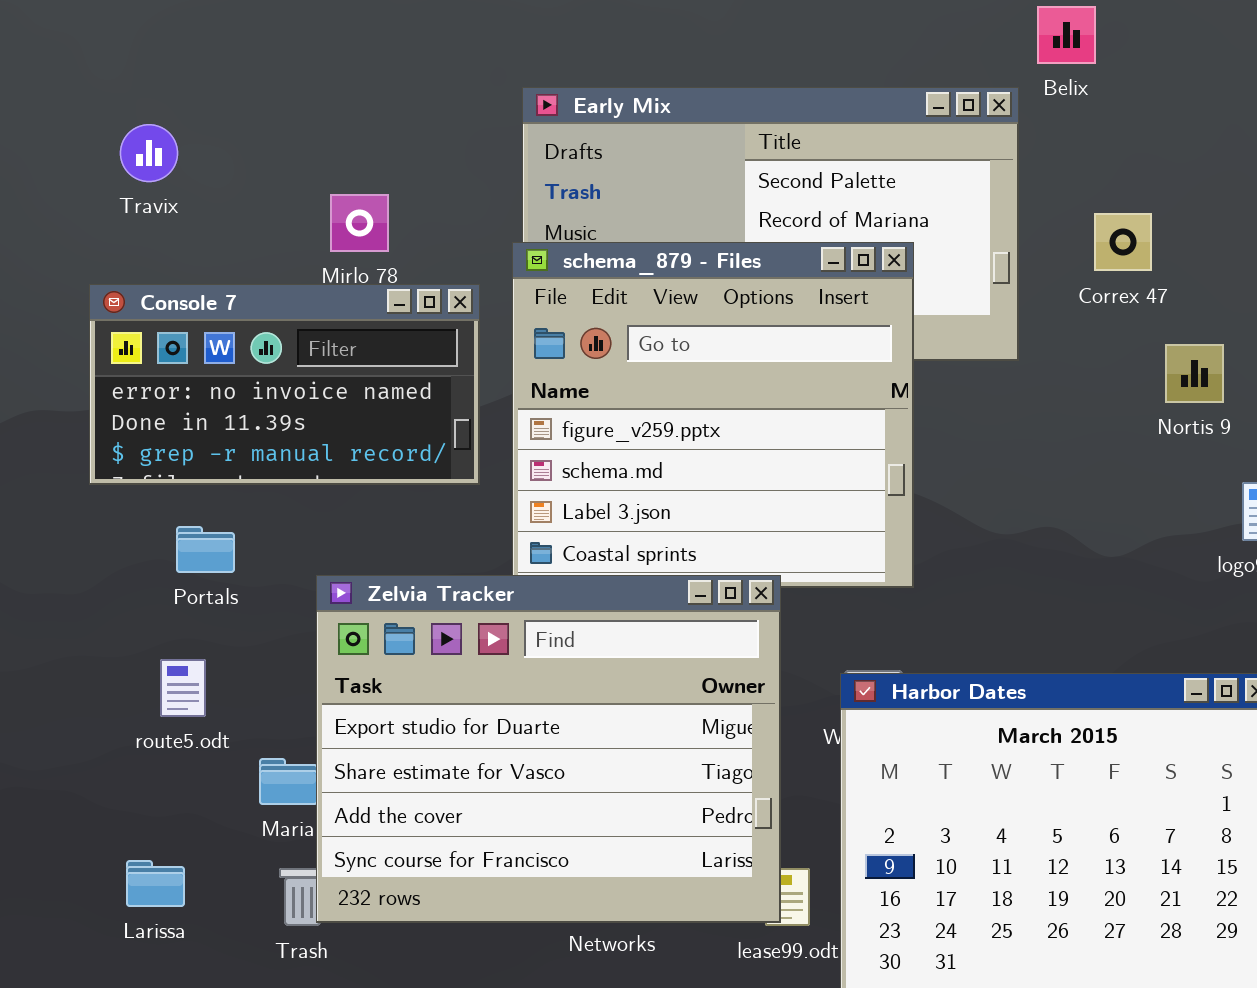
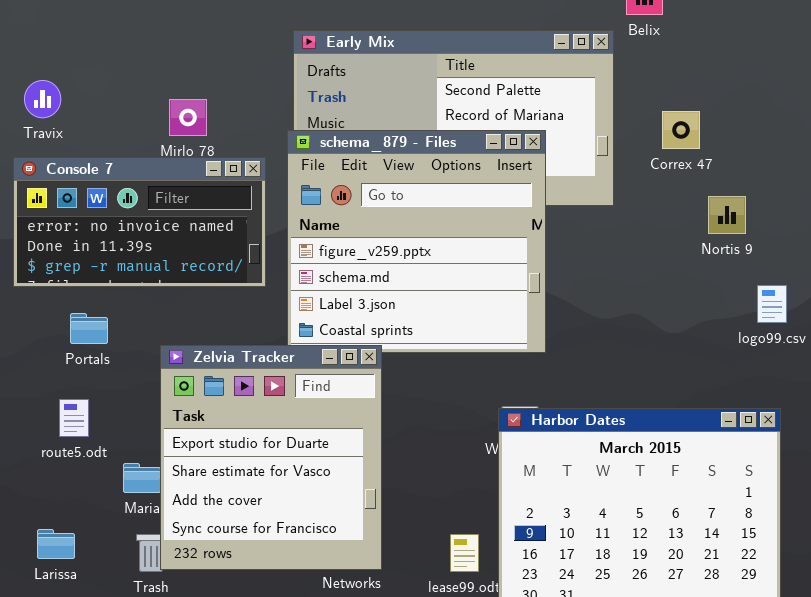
Travix: [120,124,178,182] -> [24,80,61,118], moved
Zelvia Tracker: [316,575,781,923] -> [160,345,382,570], resized

